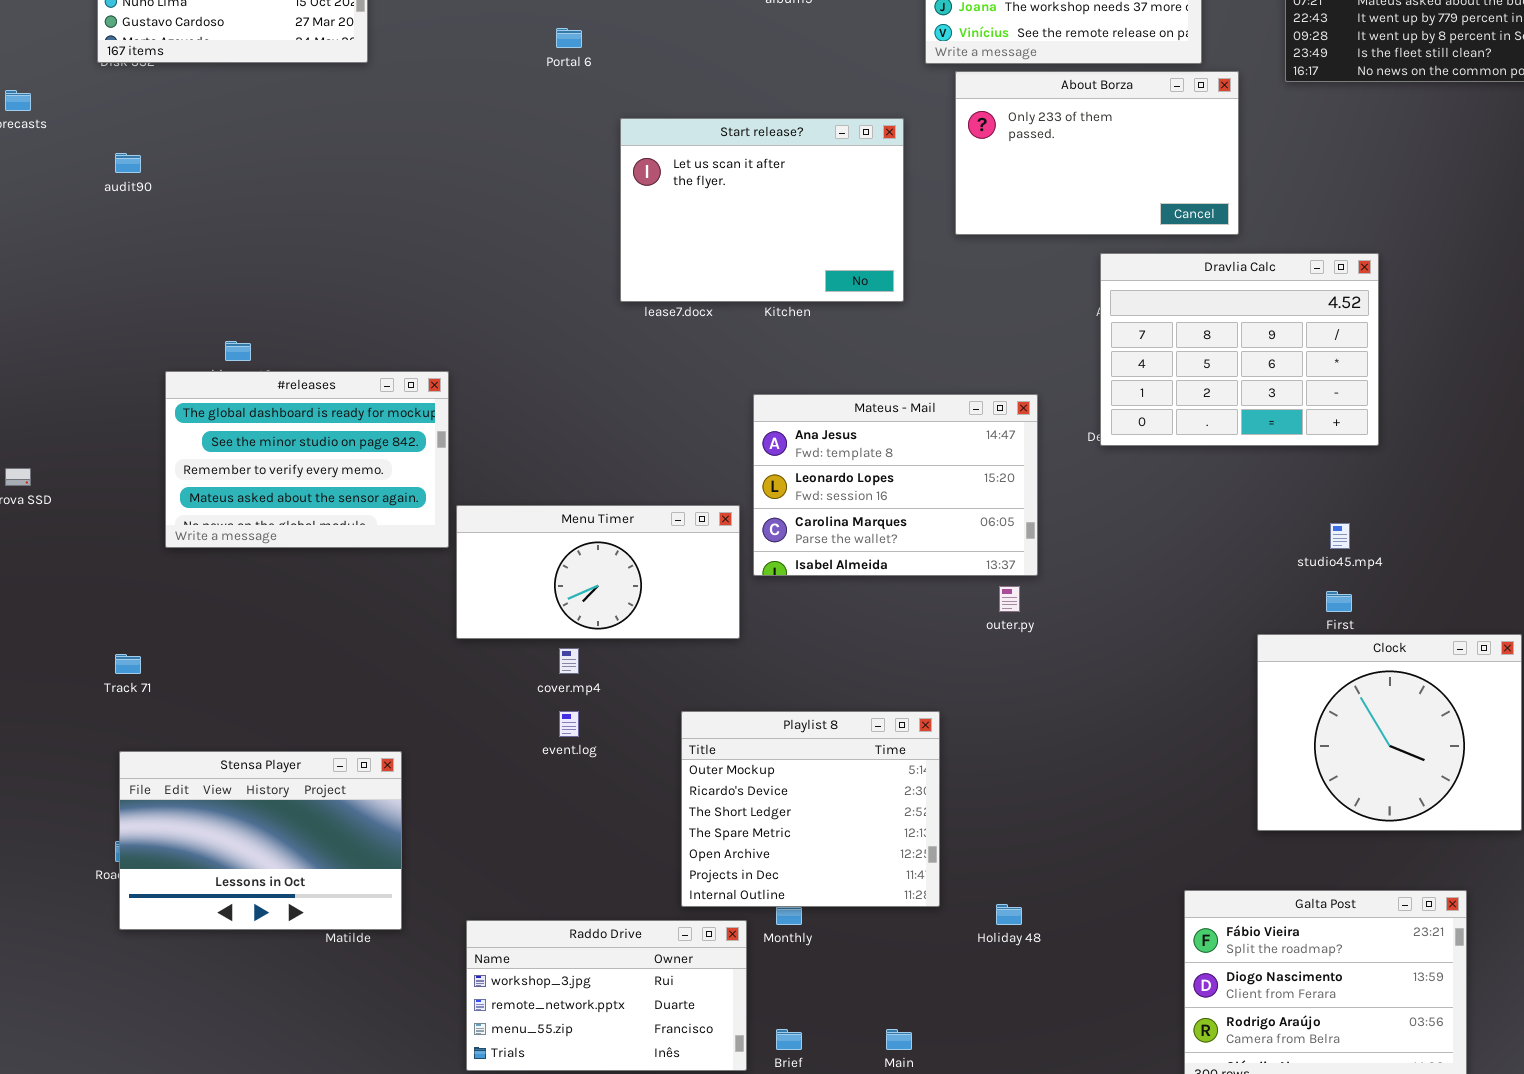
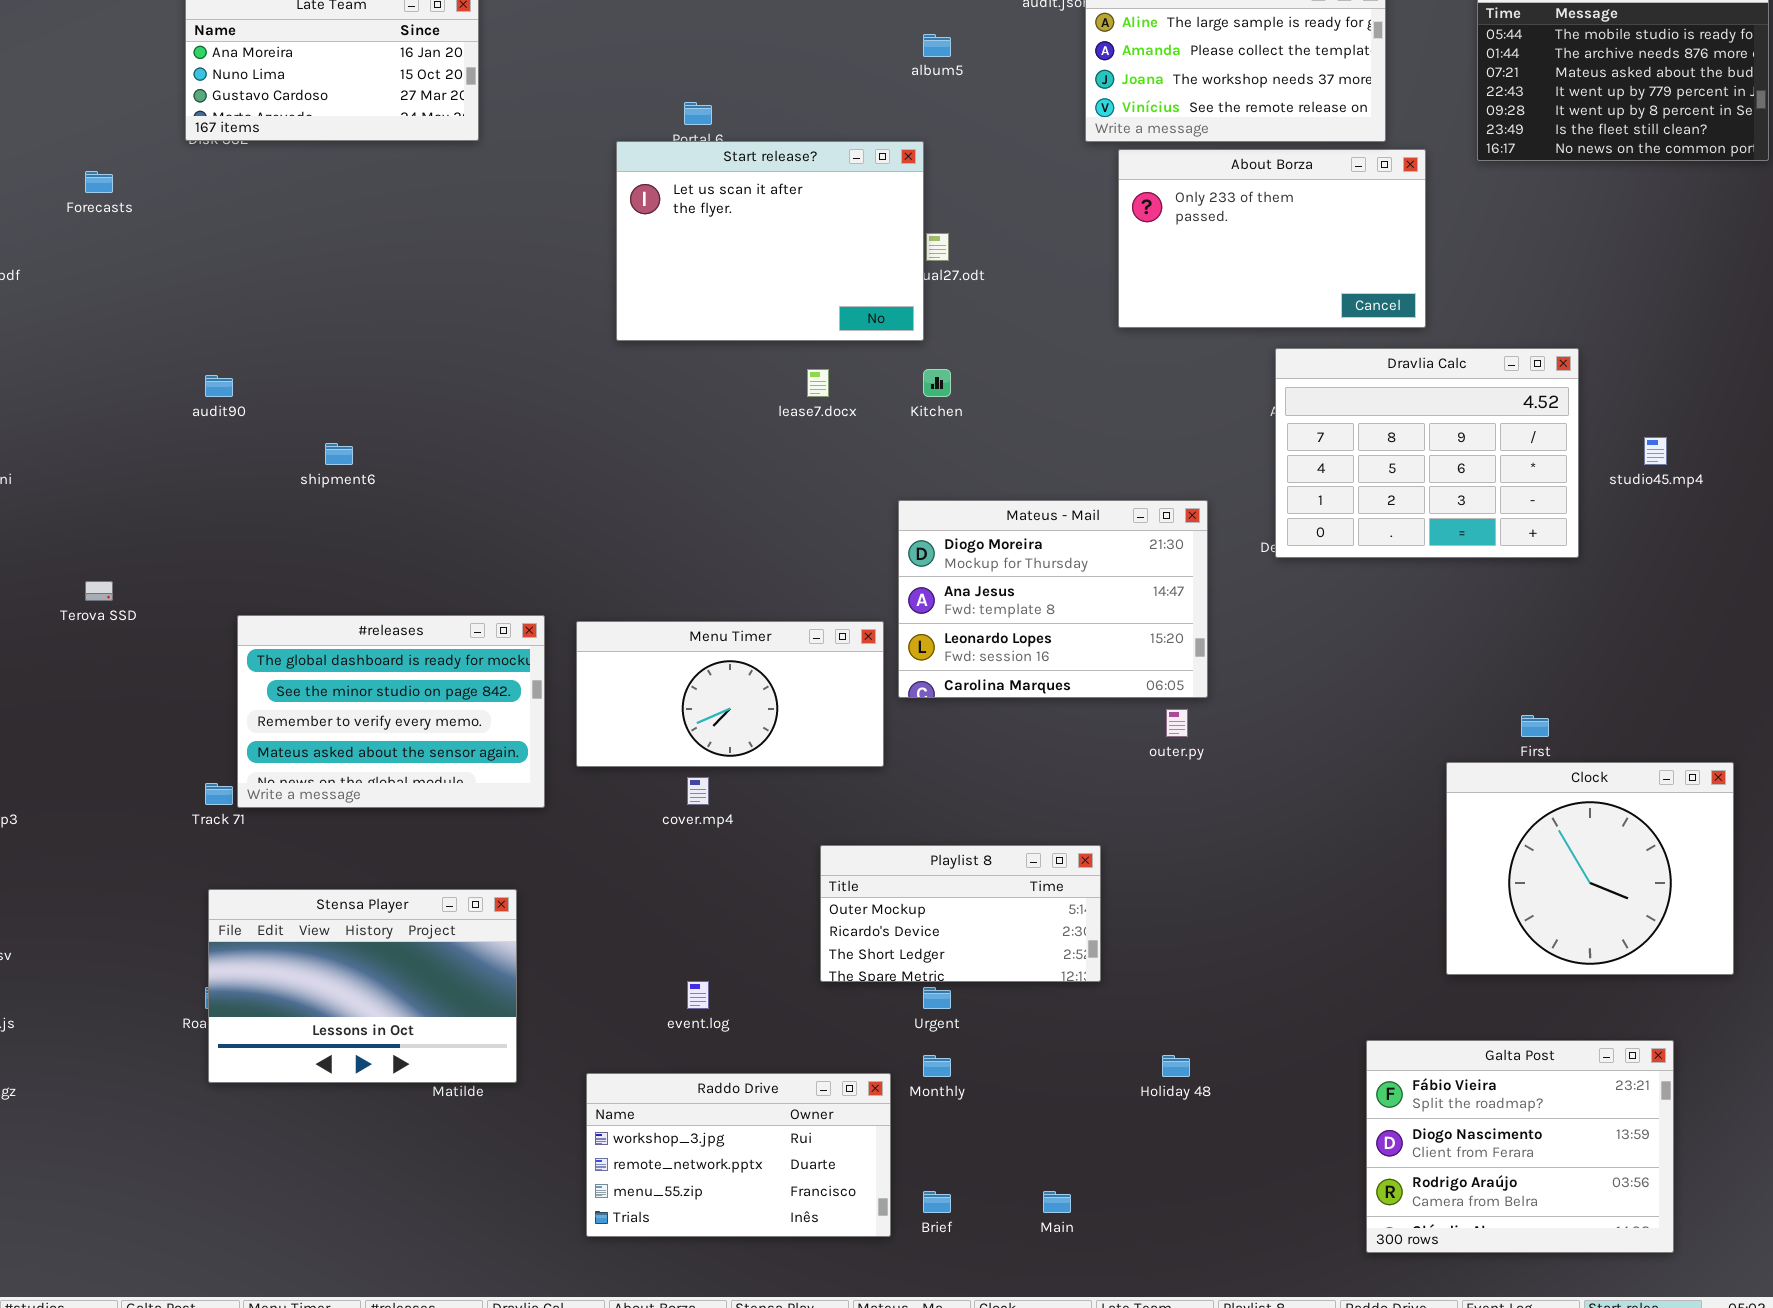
Start release?: [620,118,904,302] -> [616,141,924,341], moved
audit90: [115,153,141,173] -> [205,375,233,397], moved
#releases: [165,371,449,548] -> [237,615,545,808], moved
Mateus - Mail: [753,394,1038,576] -> [898,500,1208,698], scrolled up 1 row
studio45.mp4: [1330,523,1350,549] -> [1644,437,1667,465], moved
event.log: [559,711,579,737] -> [687,981,709,1009], moved
Playlist 8: [681,711,940,907] -> [820,845,1101,982], resized

